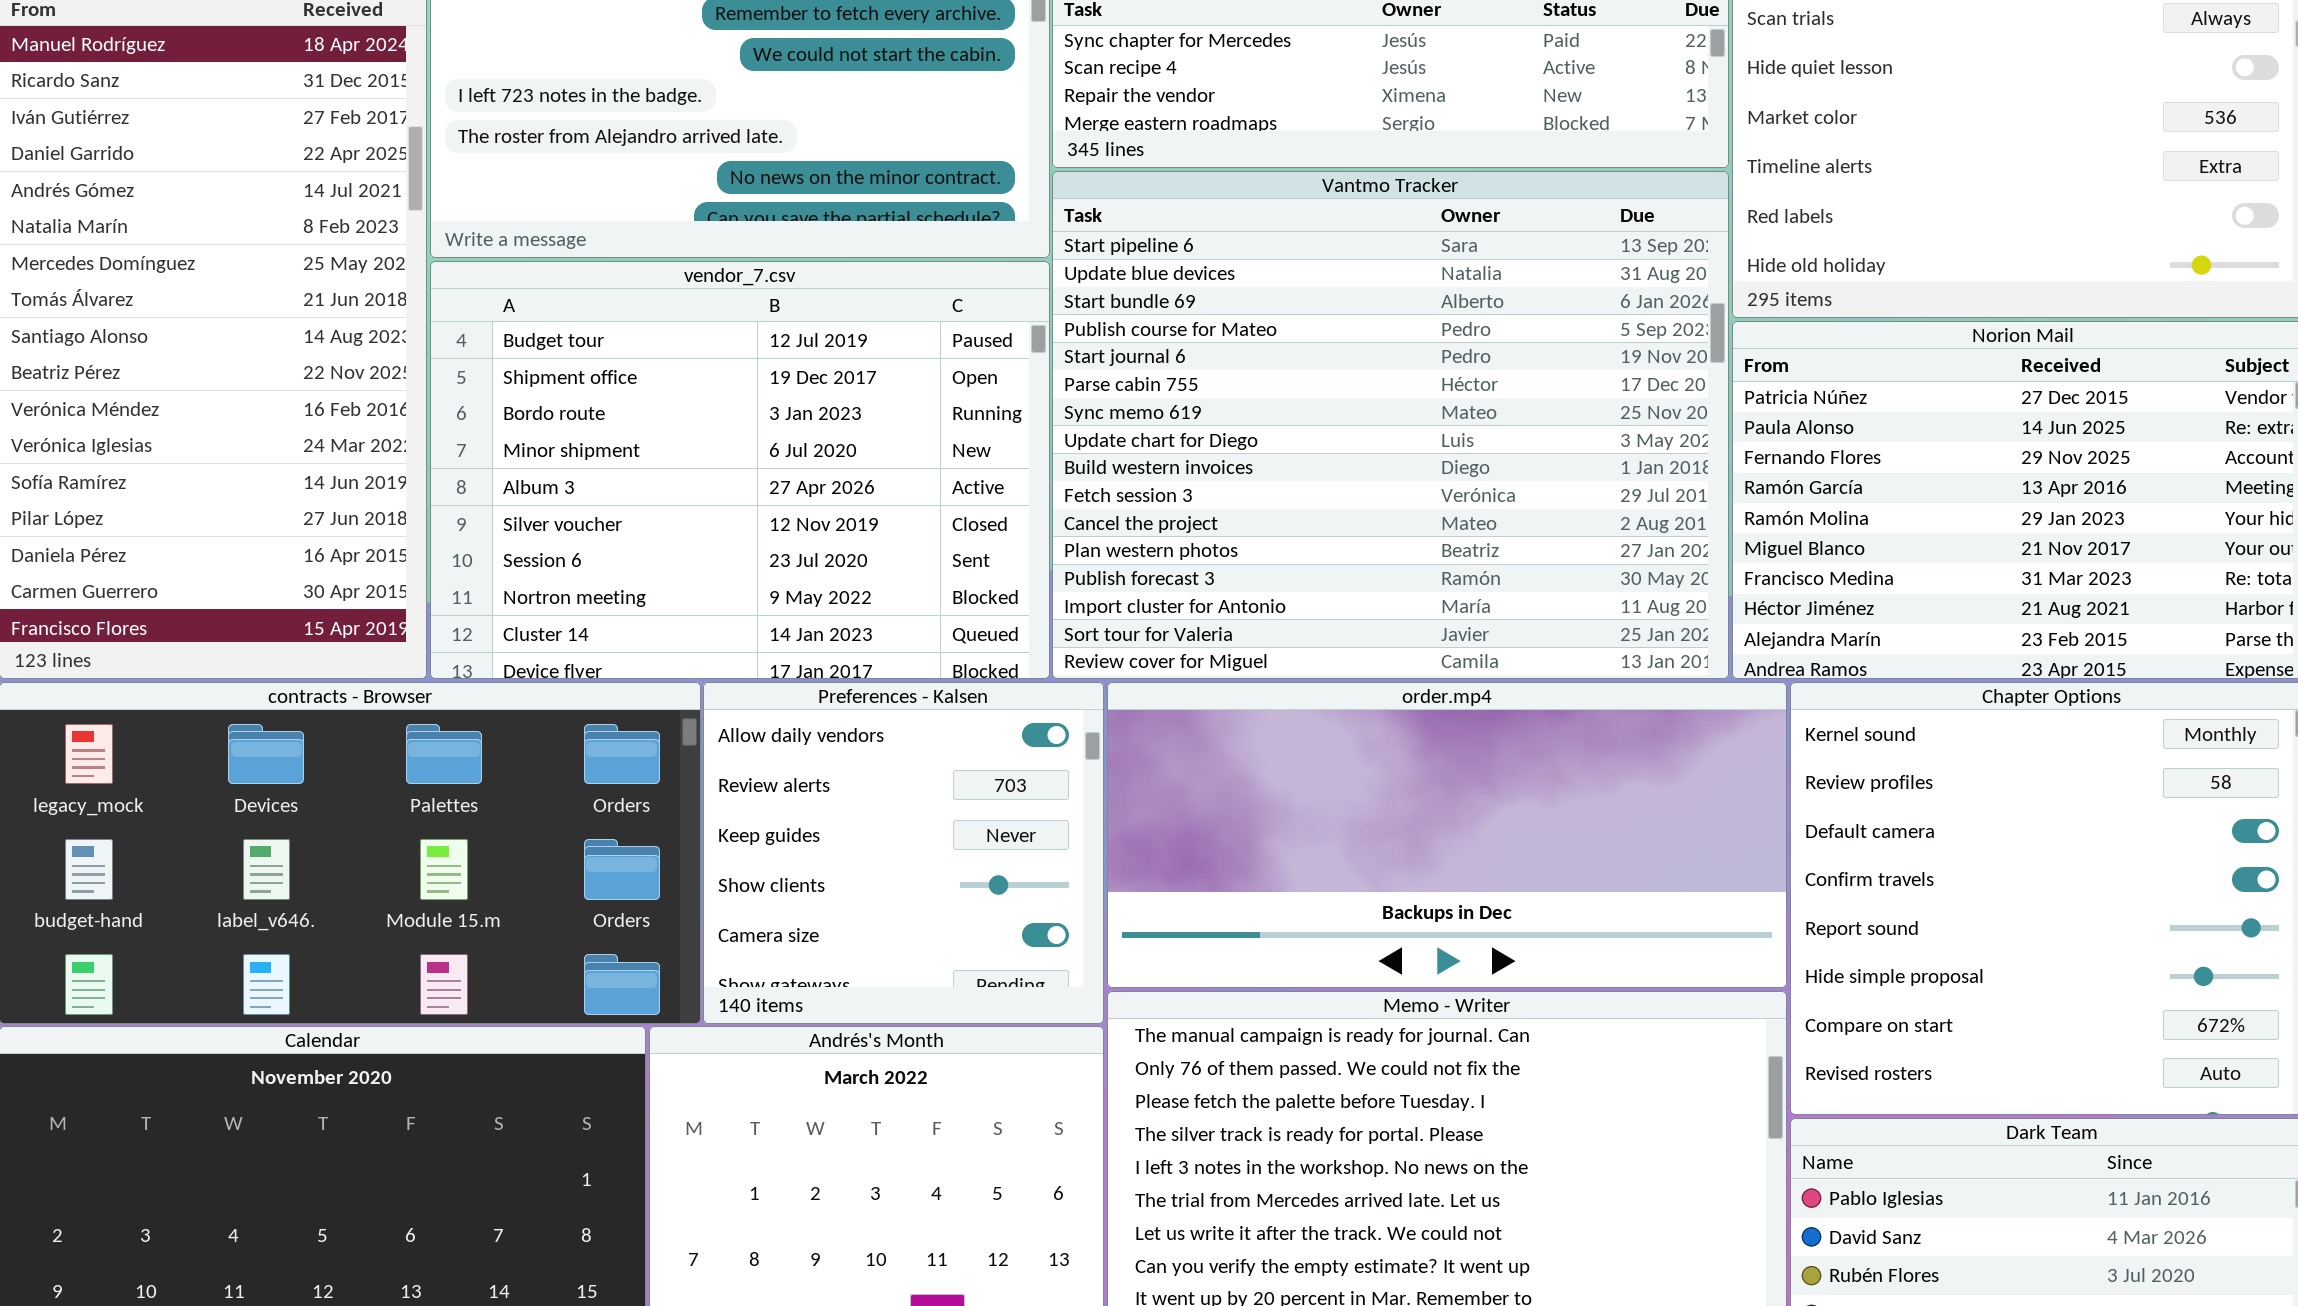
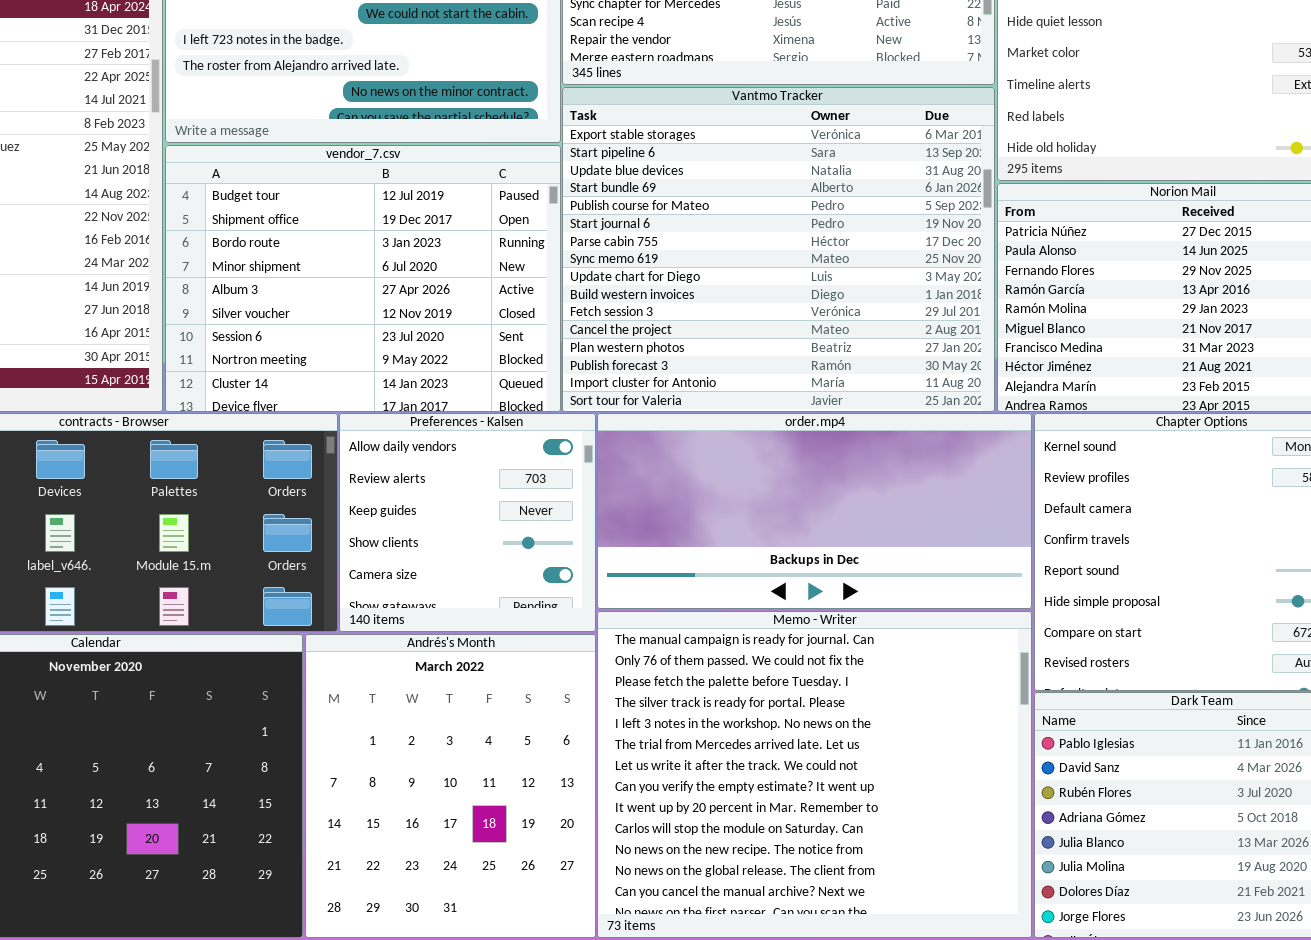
Vantmo Tracker: [1052,171,1729,679] -> [562,87,995,412], scrolled up 1 row

